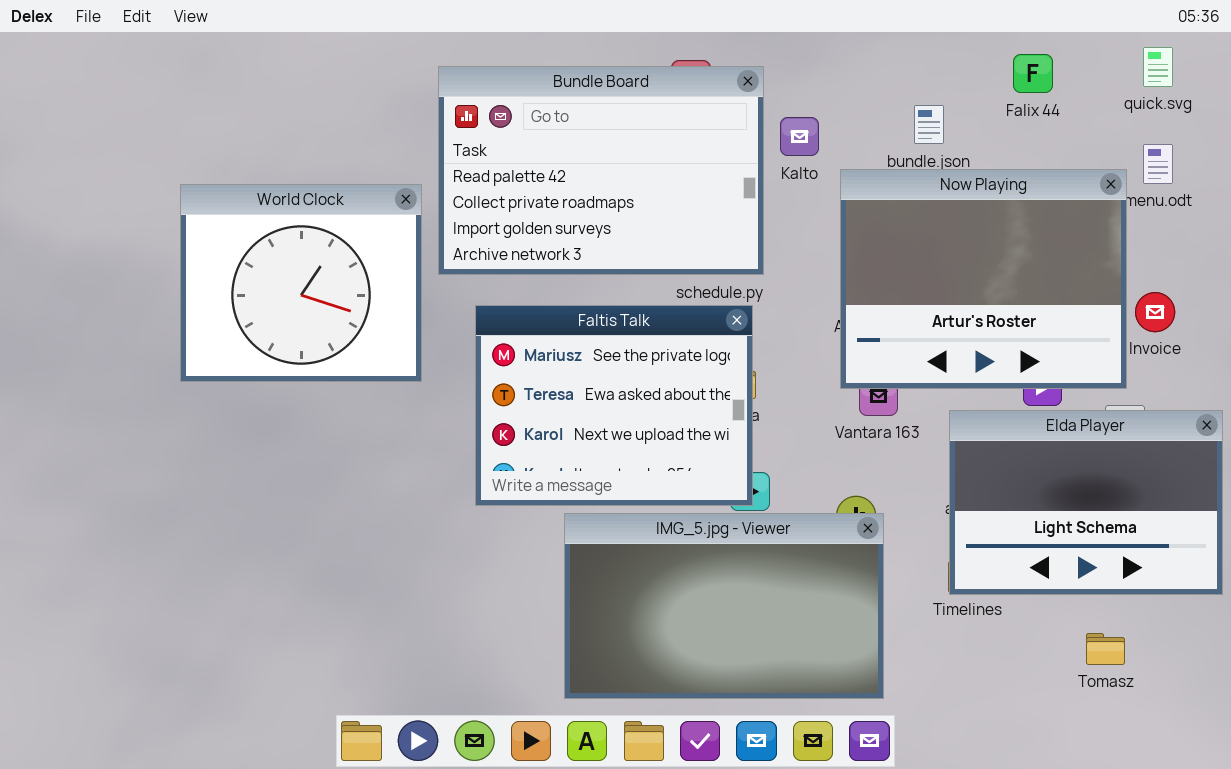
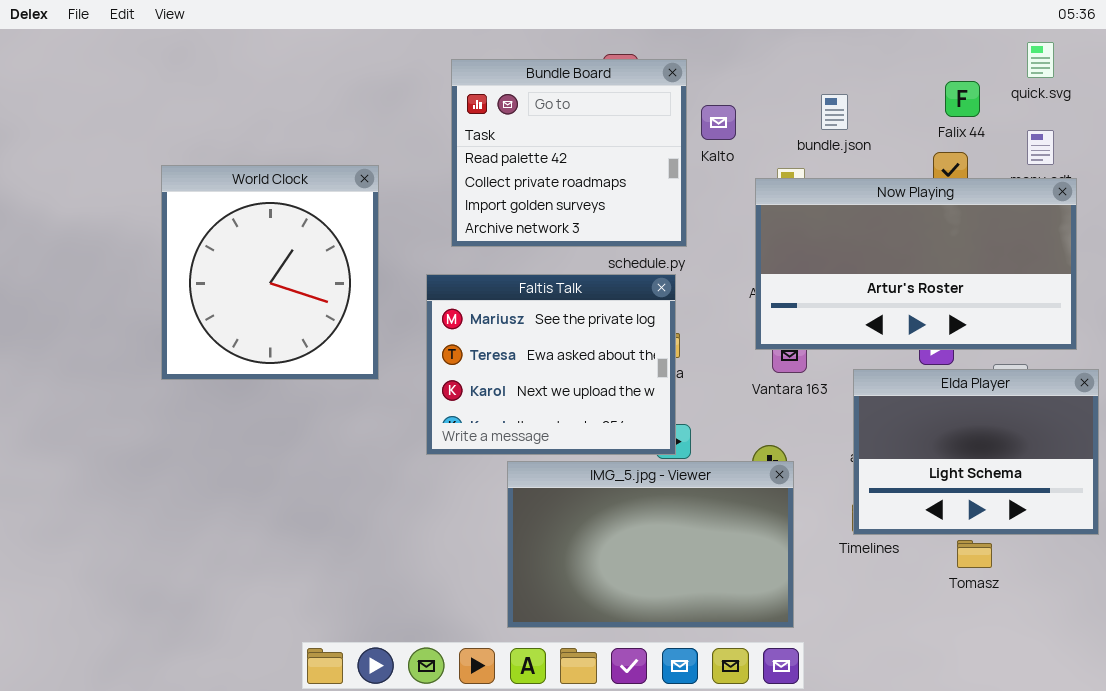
Falix 44: [1013,54,1053,93] -> [945,81,980,117], moved
Bundle Board: [438,66,764,275] -> [451,59,687,247], resized
Now Playing: [840,169,1127,389] -> [755,178,1077,350], resized
World Clock: [180,184,422,382] -> [161,165,379,380], resized
Tomasz: [1086,633,1125,665] -> [957,540,992,568], moved

